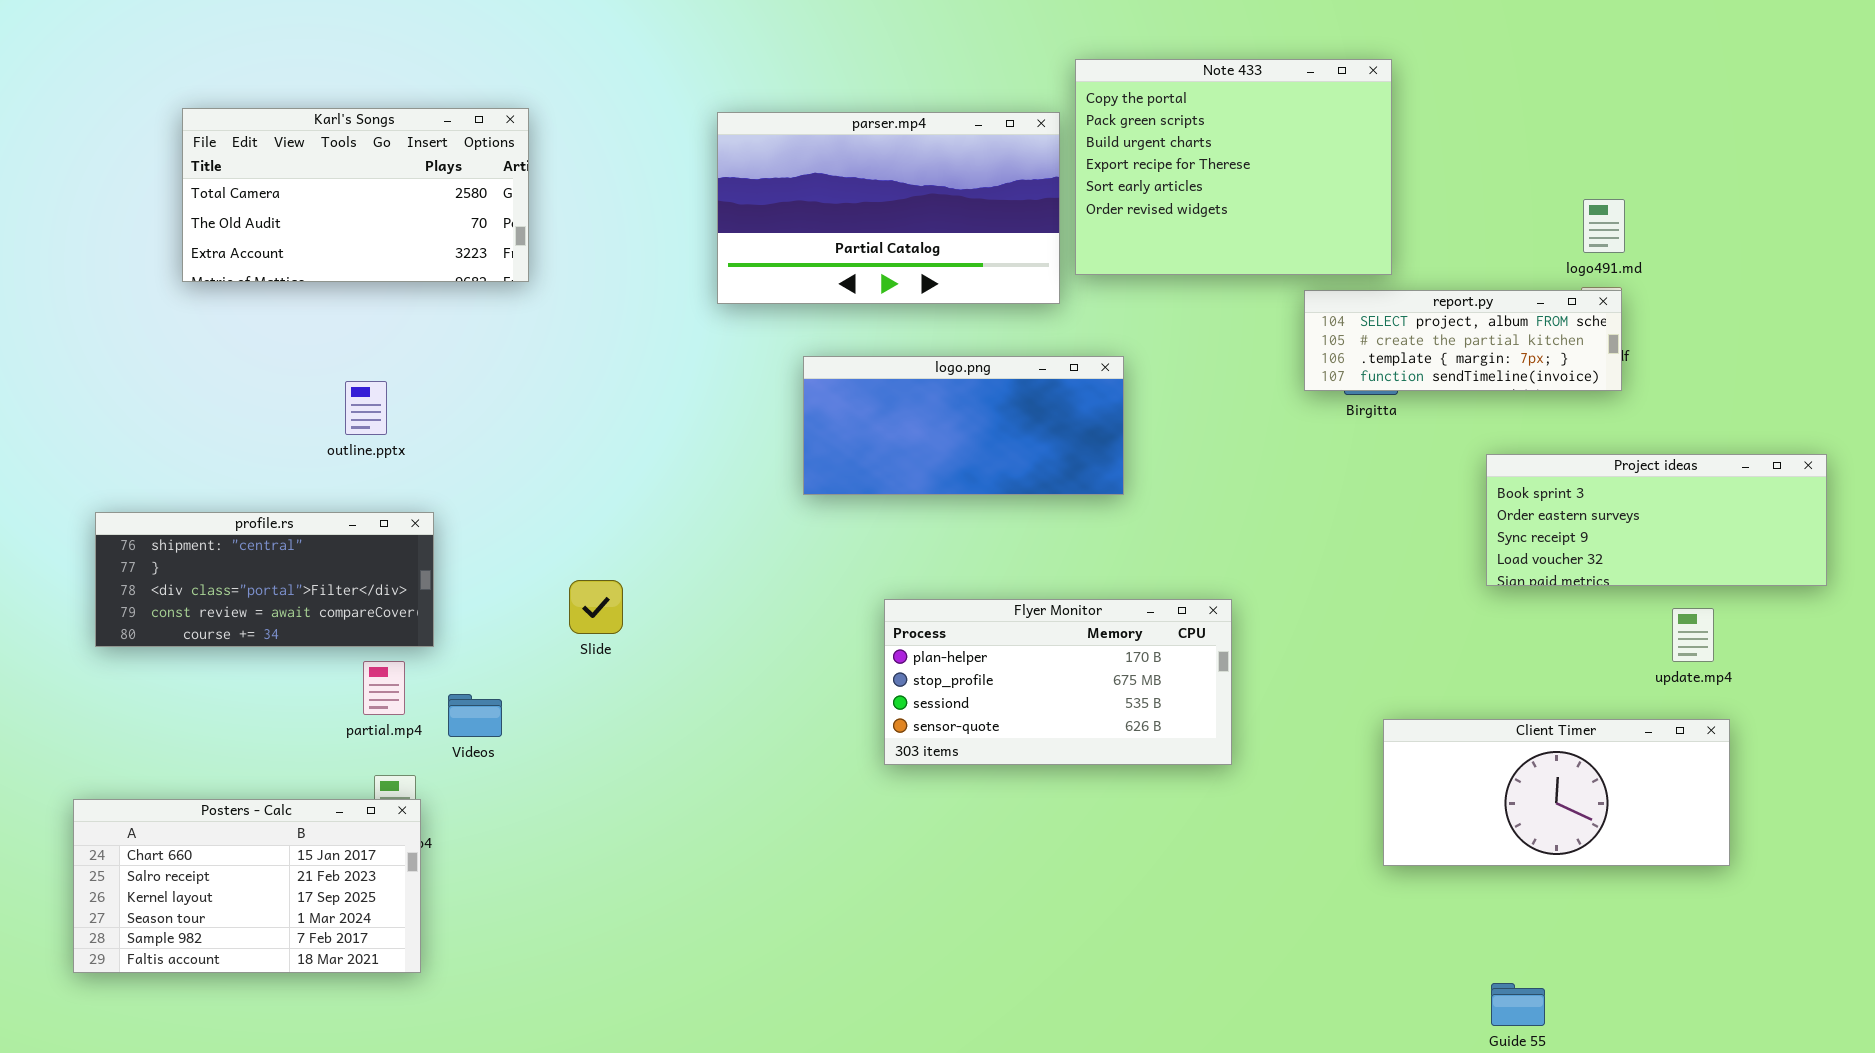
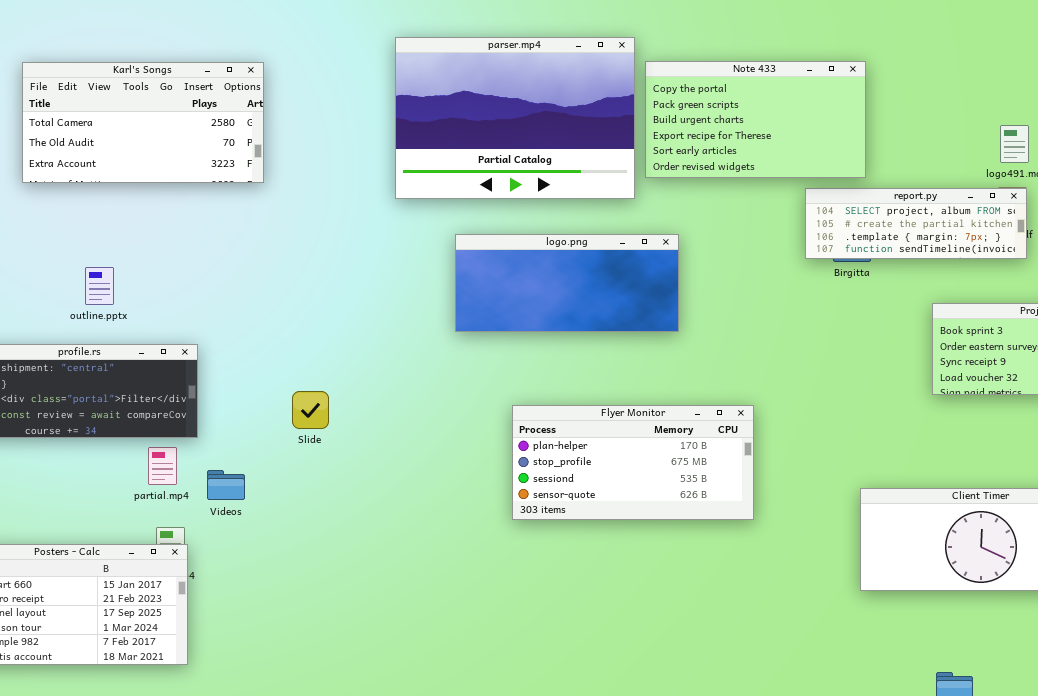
Note 433: [1075,59,1392,275] -> [645,61,866,178], resized
parser.mp4: [717,112,1060,304] -> [395,37,635,199], resized
outline.pptx: [345,381,387,435] -> [85,267,114,305], moved

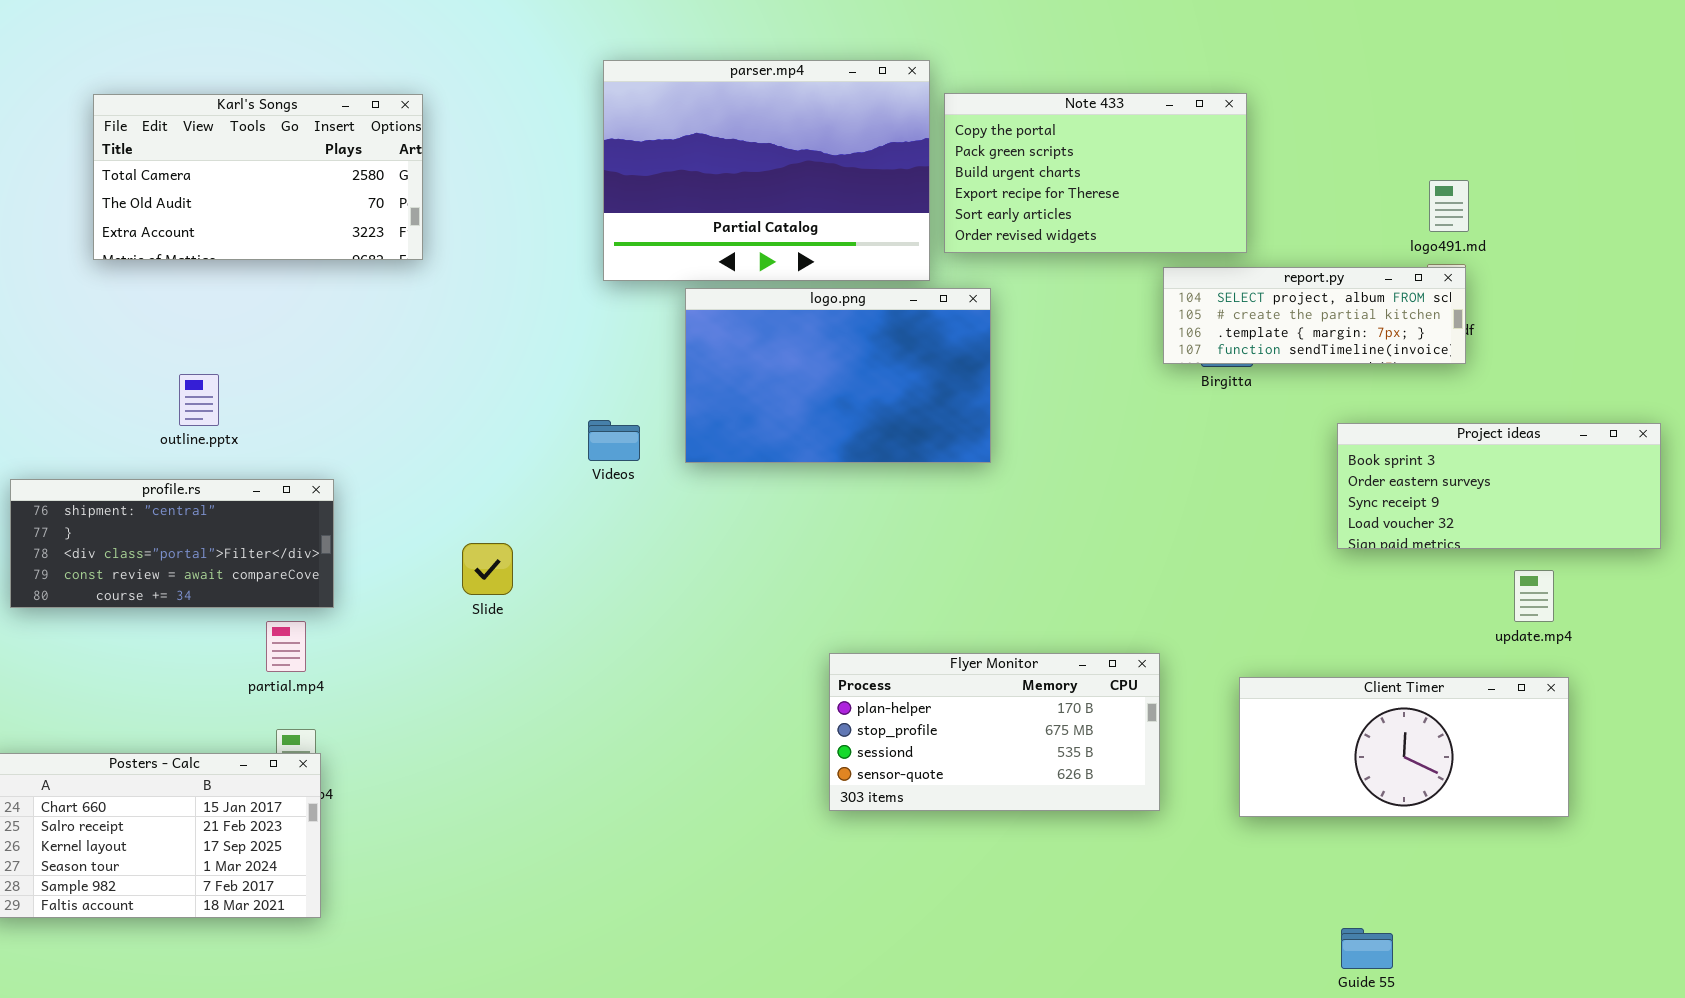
logo.png: [455,234,679,332] -> [685,288,991,463], resized
Flyer Monitor: [512,405,754,520] -> [829,653,1160,811], moved
Videos: [207,470,245,500] -> [588,420,640,461], moved

